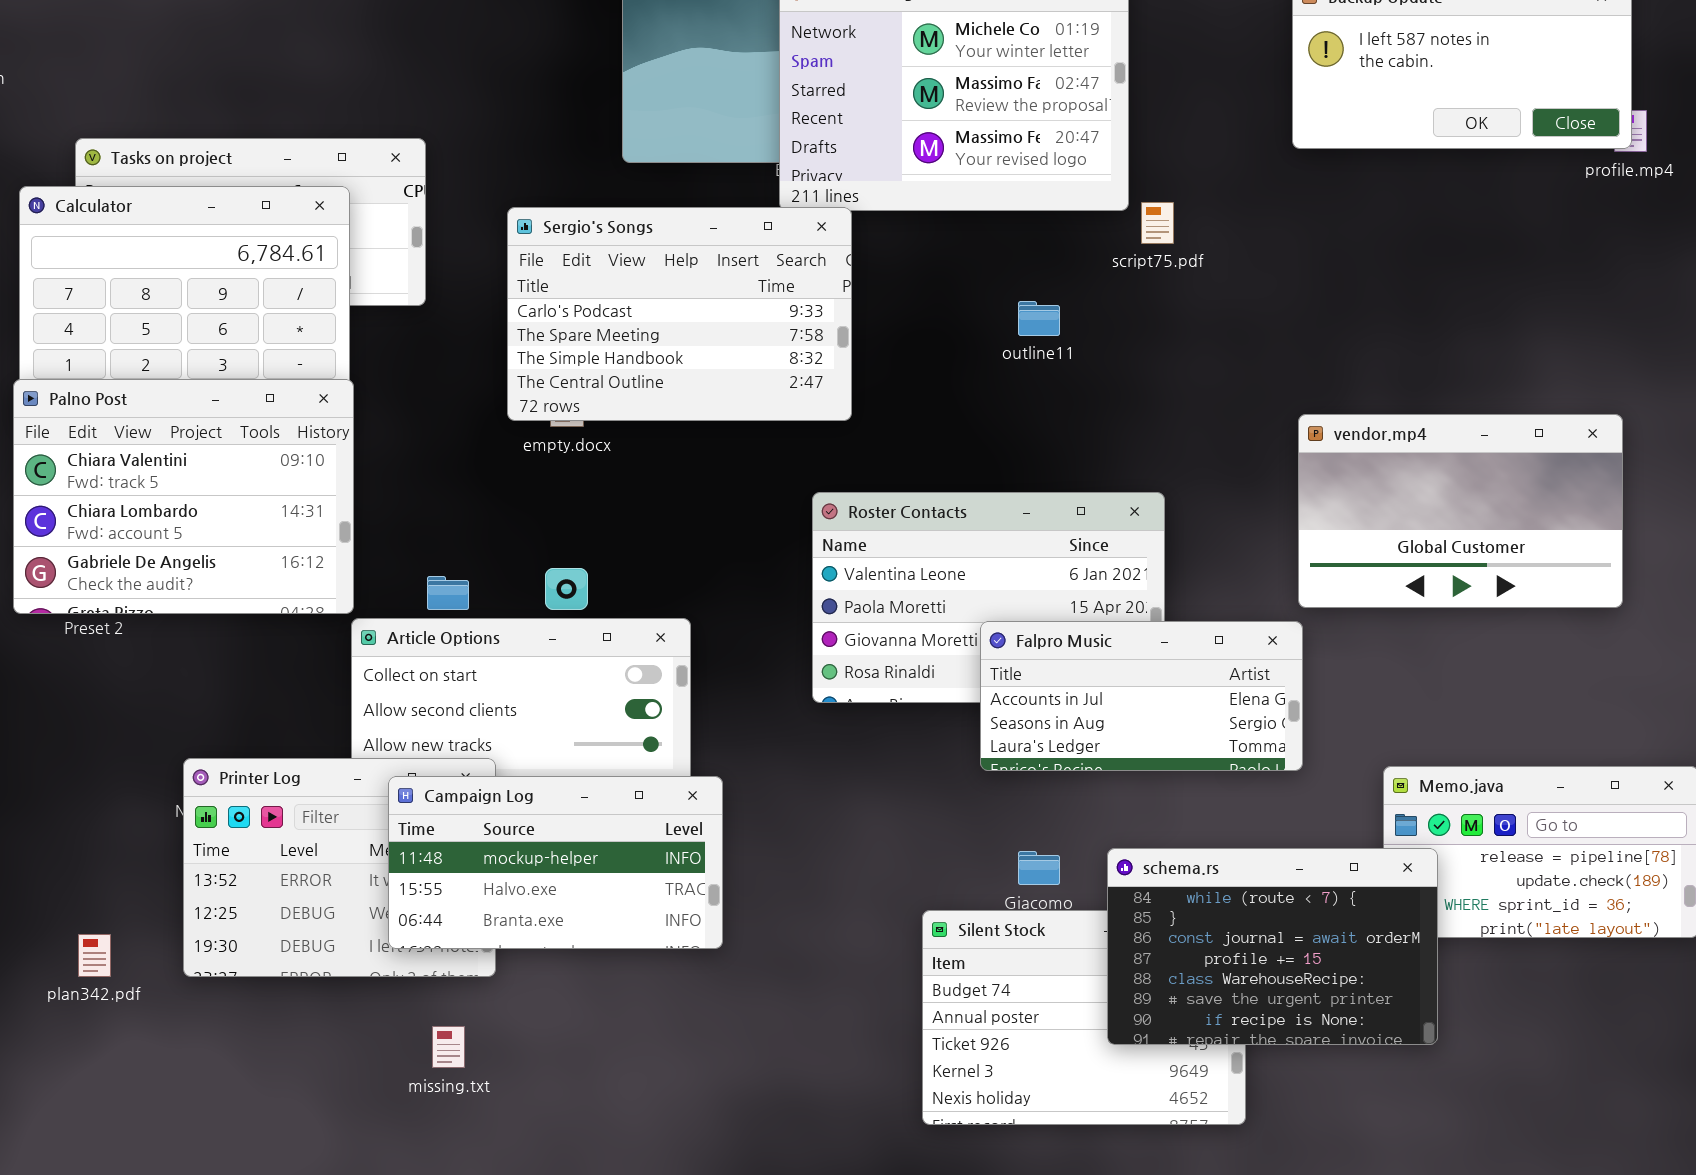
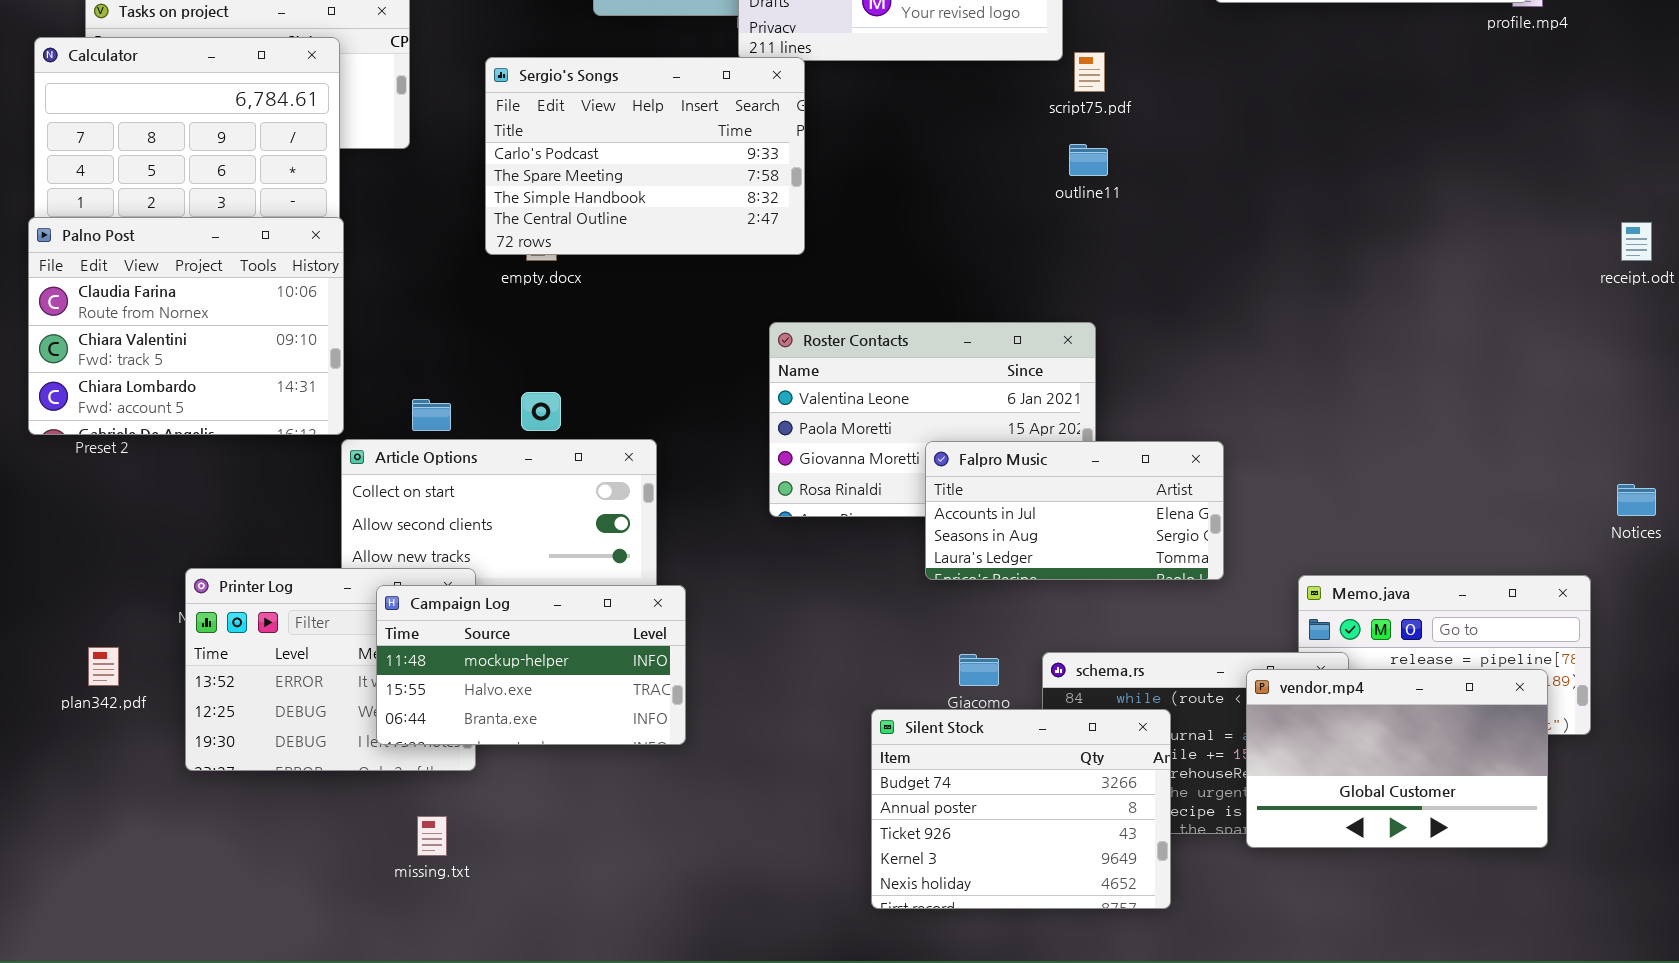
outline11: [1018,301,1060,336] -> [1069,144,1108,176], moved
Palno Post: [13,379,354,614] -> [28,217,344,435], scrolled up 1 row
vendor.mp4: [1298,414,1623,608] -> [1246,669,1548,848], moved
Silent Stock: [922,910,1246,1125] -> [871,709,1171,909], raised
plan342.pdf: [78,934,111,977] -> [88,647,119,686], moved

